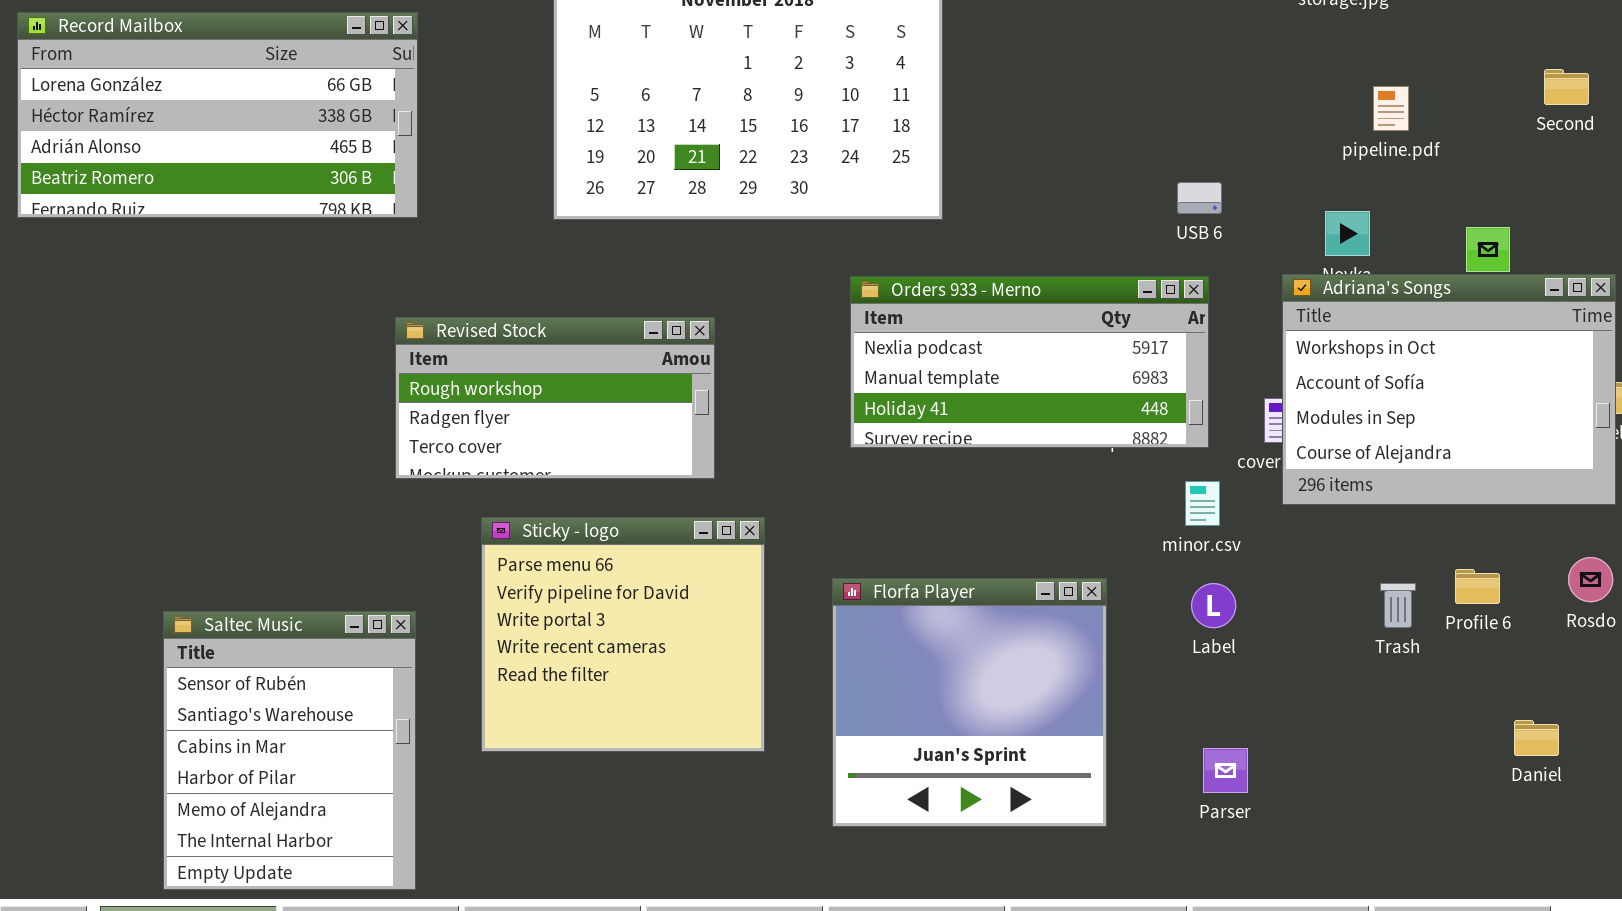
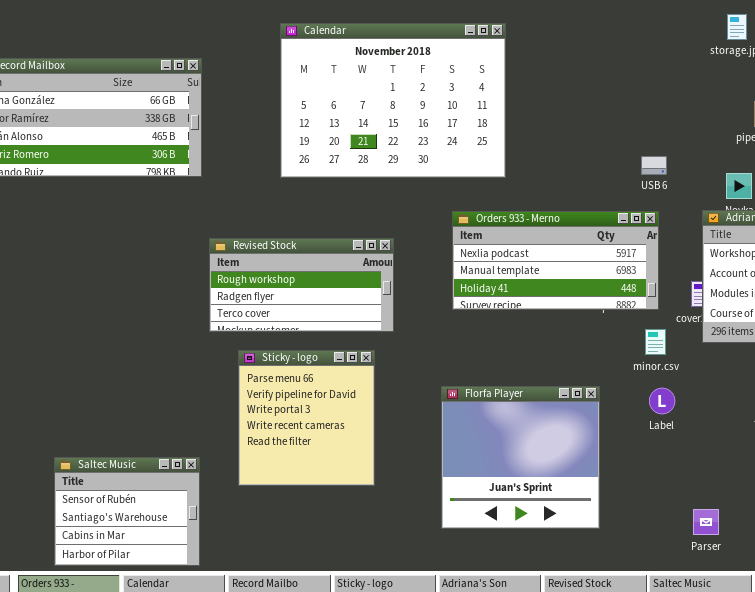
Revised Stock: [395,317,715,479] -> [209,238,394,332], moved
Sticky - logo: [481,517,765,752] -> [238,350,375,486], resized
Saltec Music: [163,611,416,890] -> [54,457,200,566], resized
Parser: [1203,748,1248,793] -> [693,509,719,535], moved

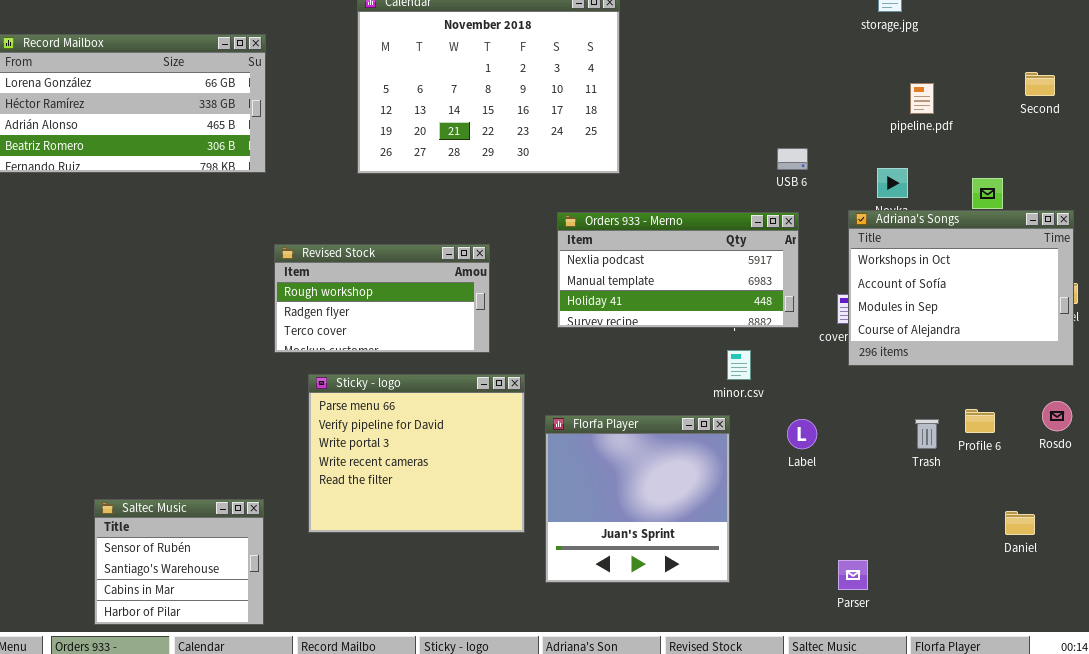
minor.csv: [645,329,666,355] -> [727,350,751,380], moved
Sticky - logo: [238,350,375,486] -> [308,374,525,533], resized

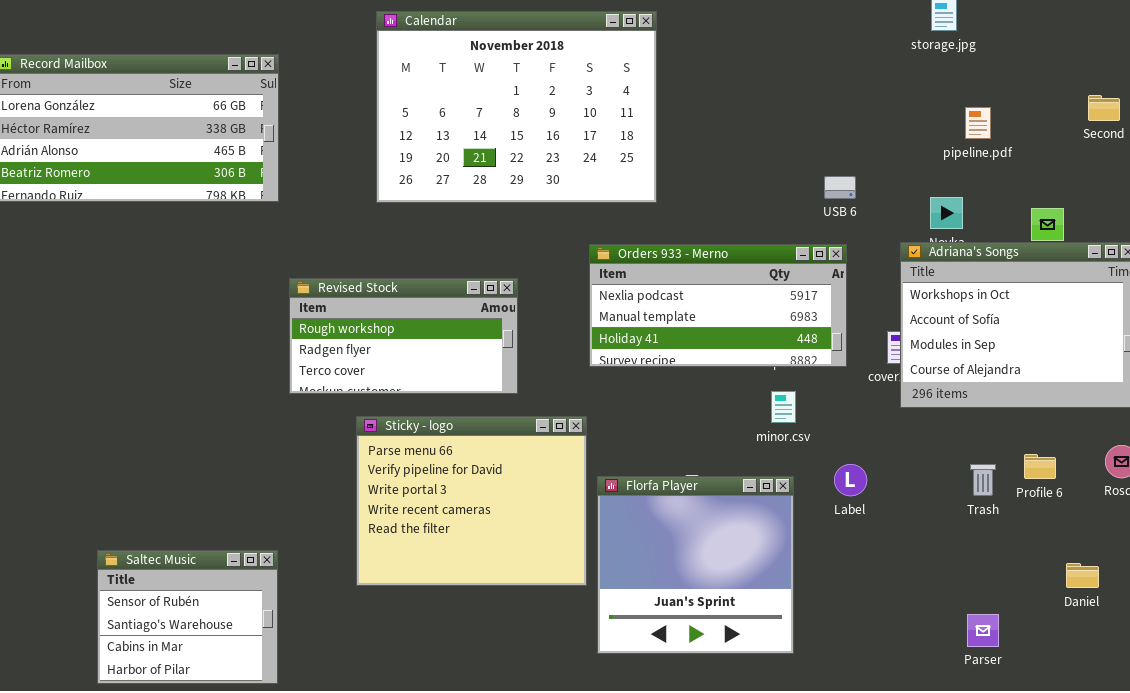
Sticky - logo: [308,374,525,533] -> [356,416,587,586], moved
Florfa Player: [545,415,730,583] -> [597,476,794,654], moved
Parser: [838,560,868,590] -> [967,614,999,647], moved

